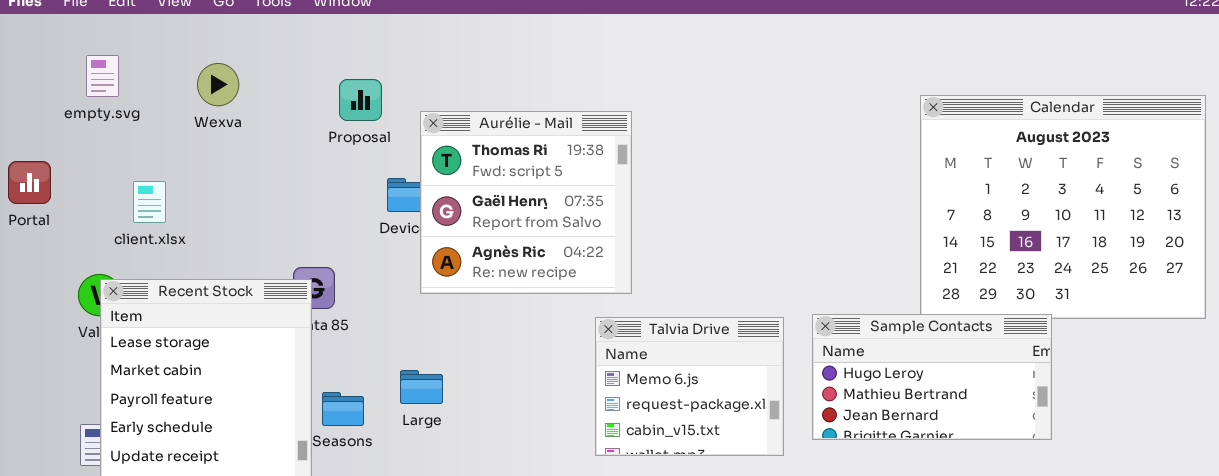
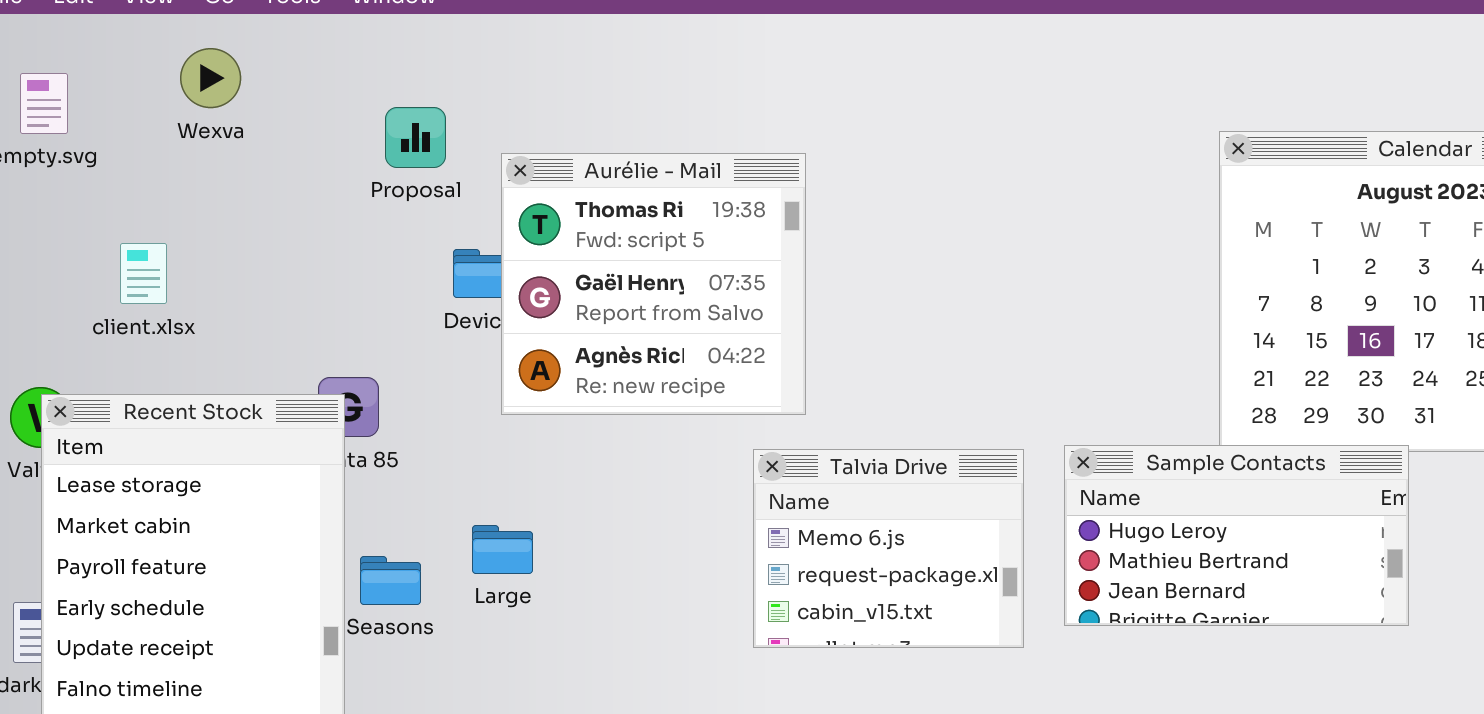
Wexva: [197,63,239,106] -> [180,48,241,108], moved
client.xlsx: [133,181,166,223] -> [120,243,167,304], moved

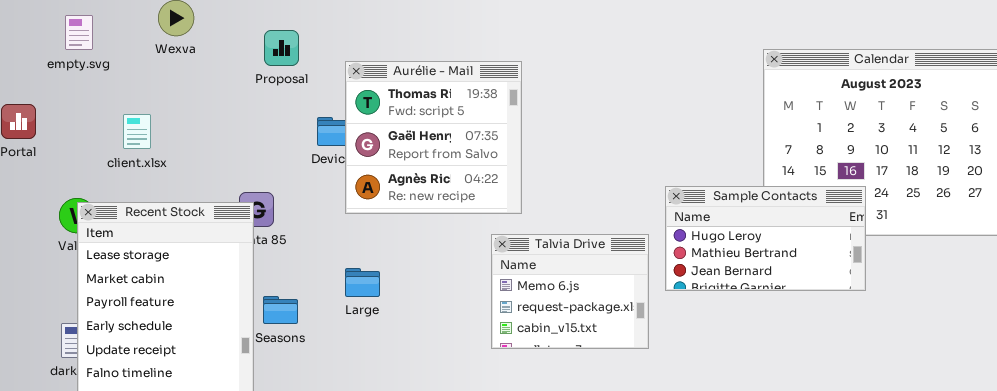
Proposal: [385,107,446,168] -> [264,30,299,66], moved
Sample Contacts: [1064,445,1409,626] -> [665,186,866,291], moved
Large: [472,525,533,574] -> [345,268,380,297], moved

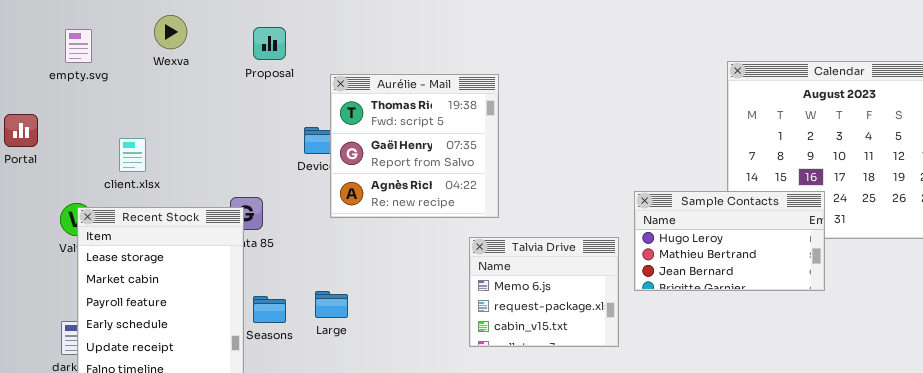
Proposal: [264,30,299,66] -> [253,27,286,60], moved
client.xlsx: [123,114,151,149] -> [119,138,146,172], moved
Large: [345,268,380,297] -> [315,291,348,318], moved

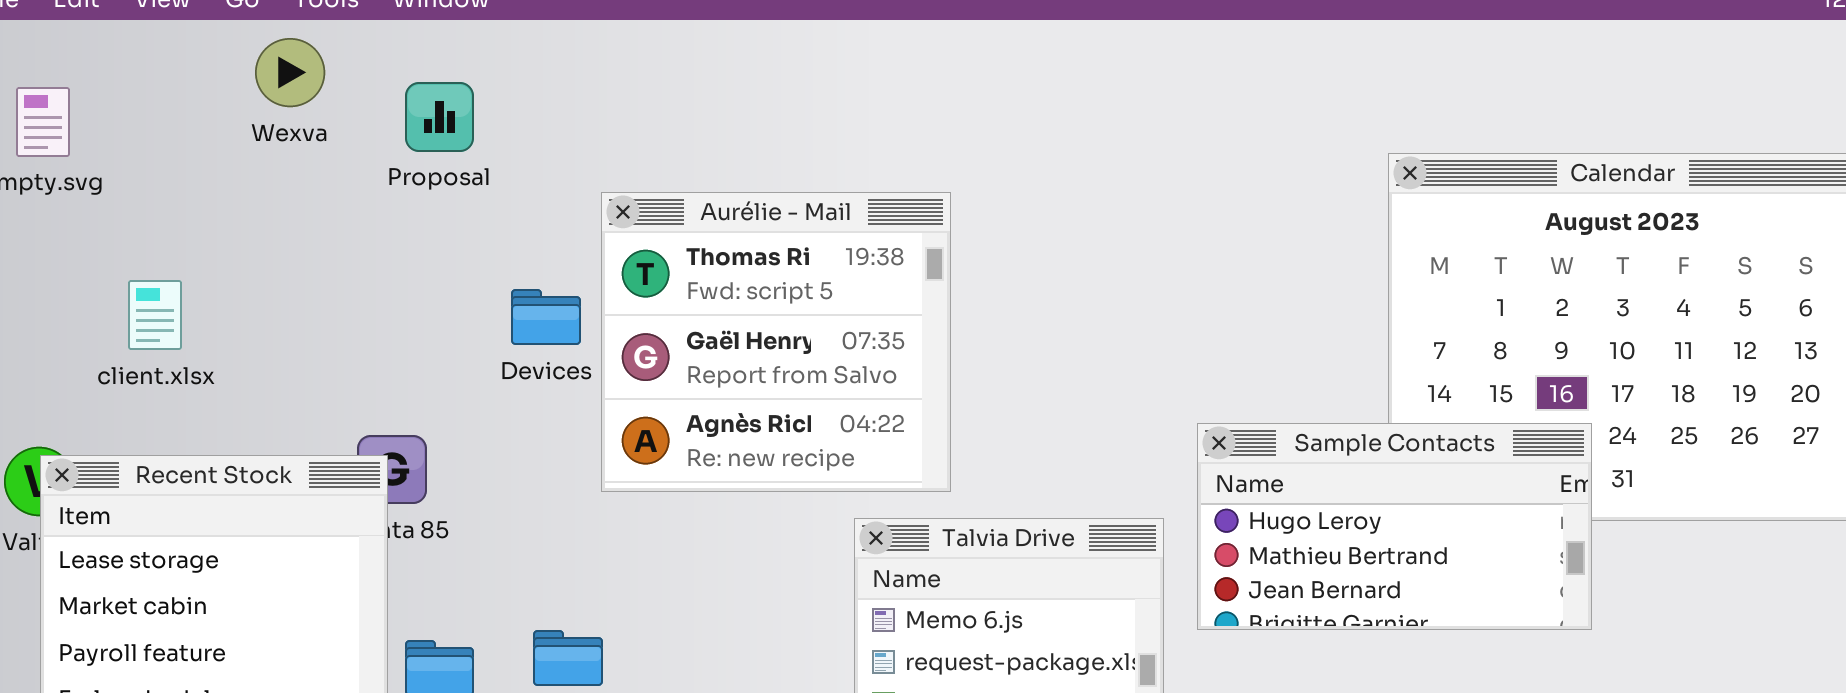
Wexva: [154,15,187,49] -> [255,38,325,107], moved
Aurélie - Mail: [330,74,499,218] -> [601,192,951,492], moved
client.xlsx: [119,138,146,172] -> [128,280,182,350], moved

